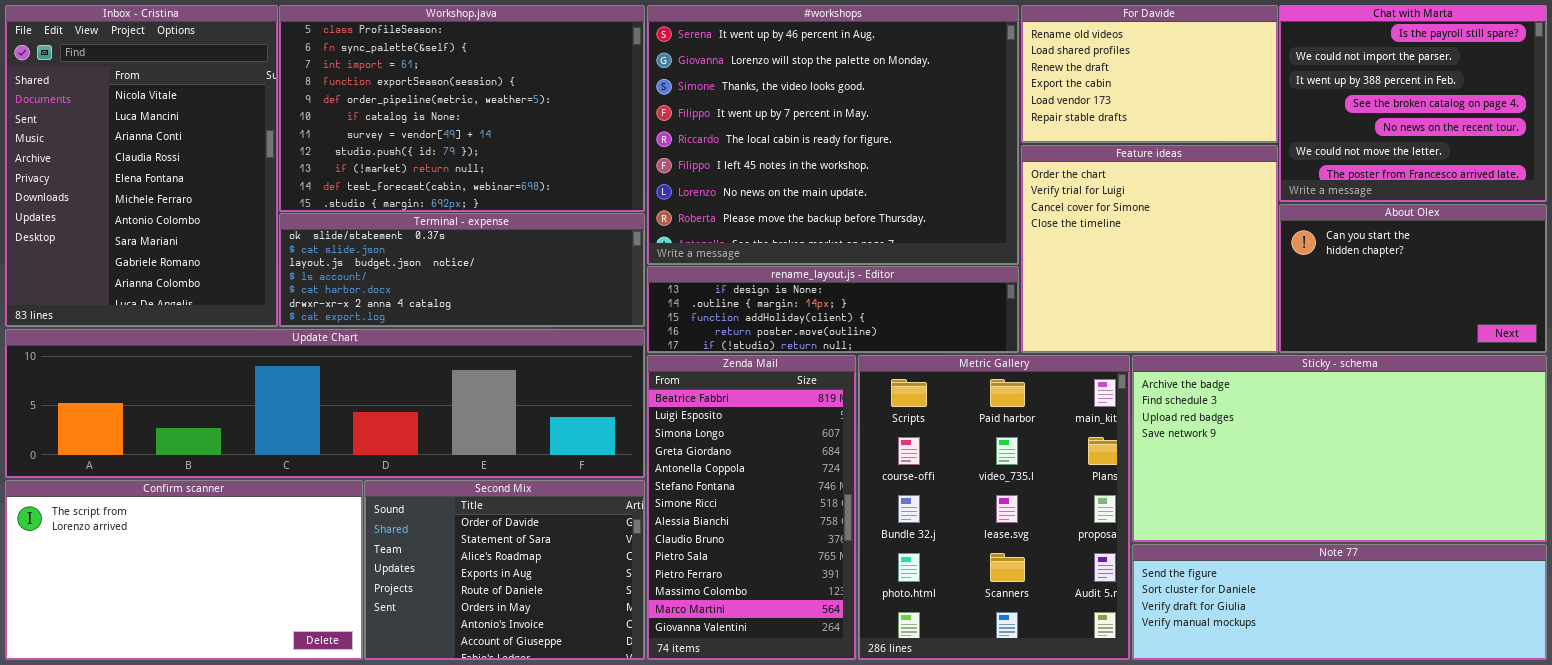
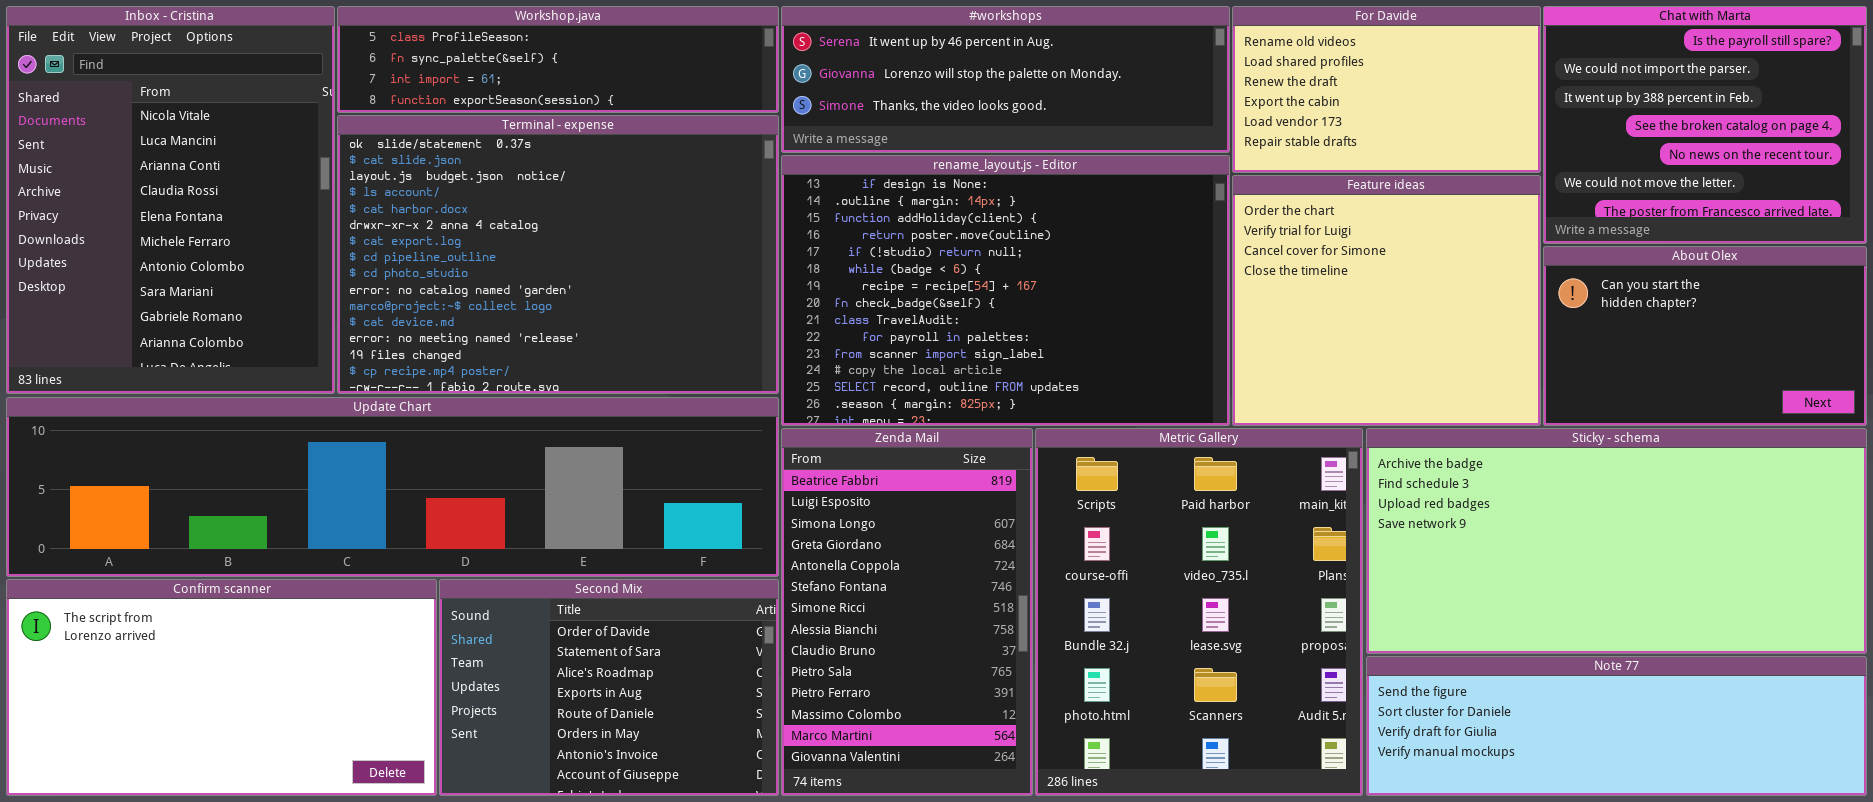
Workshop.java: [279,5,645,212] -> [337,6,779,113], resized
#workshops: [647,5,1019,265] -> [781,6,1230,153], resized
Terminal - expense: [279,213,645,327] -> [337,115,779,394], resized
rename_layout.js - Editor: [647,266,1019,353] -> [781,155,1230,426], resized

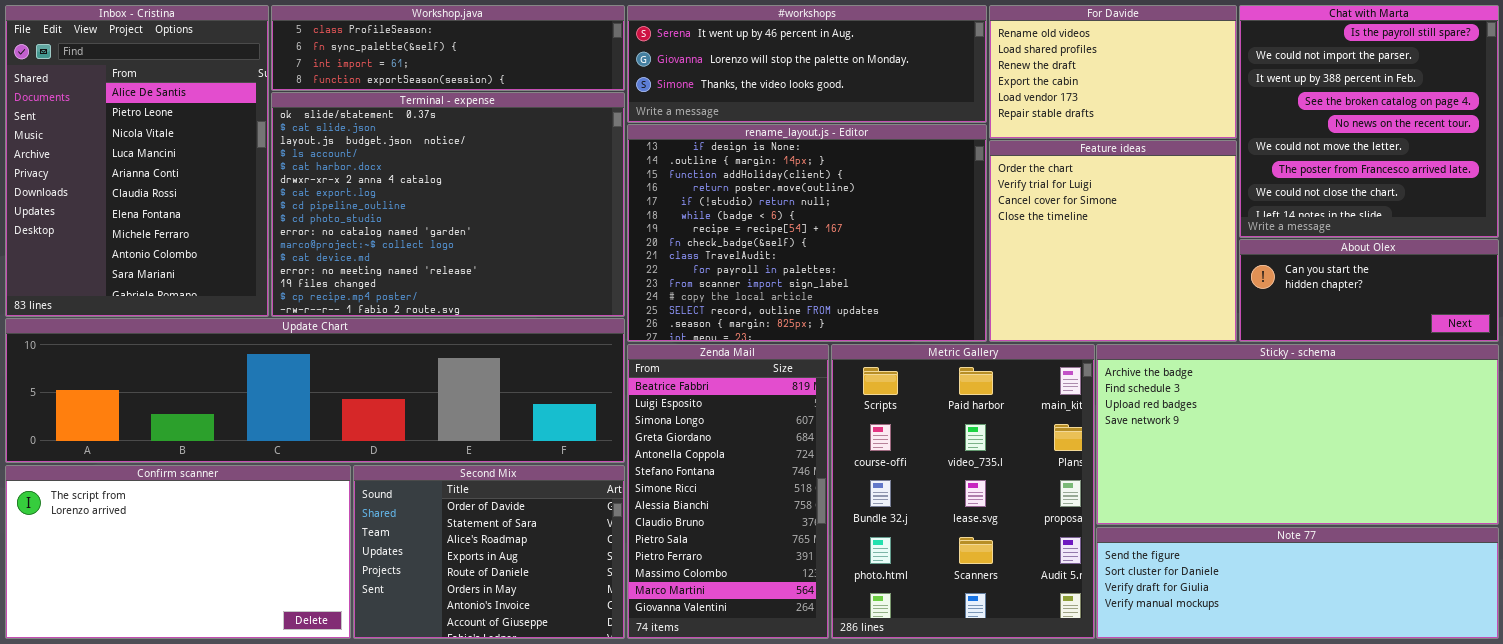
Inbox - Cristina: [6,6,335,394] -> [5,5,269,317], scrolled up 2 rows
Chat with Marta: [1543,6,1867,244] -> [1239,5,1499,238], resized
About Olex: [1543,246,1867,426] -> [1239,239,1499,342], resized

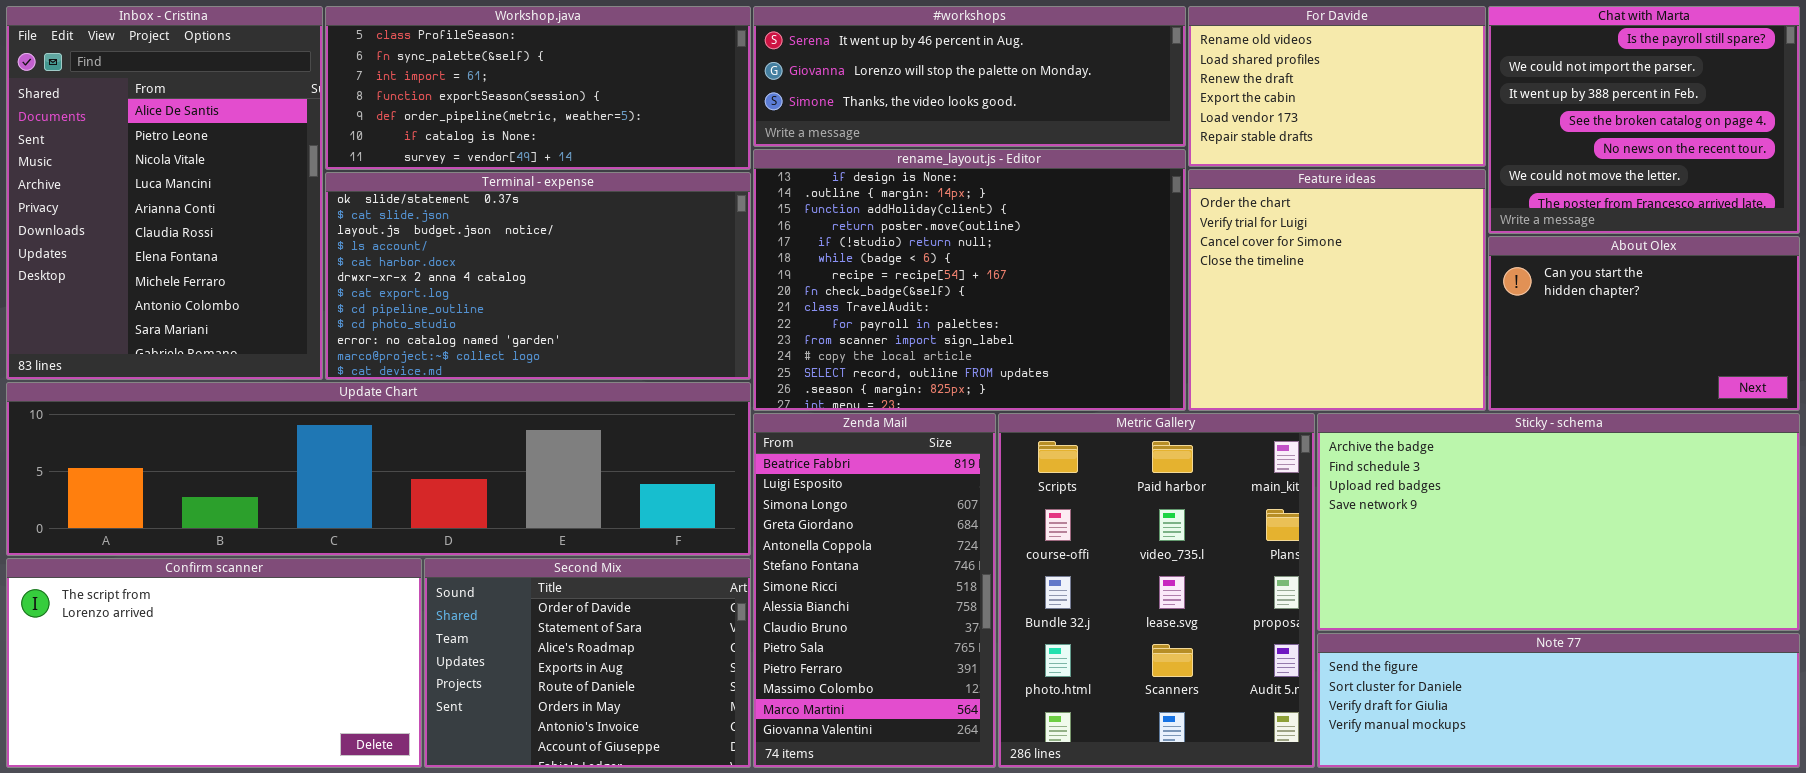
Workshop.java: [271,5,625,91] -> [325,6,751,170], resized
Chat with Marta: [1239,5,1499,238] -> [1488,6,1800,234], resized
Terminal - expense: [271,92,625,317] -> [325,172,751,380], resized
About Olex: [1239,239,1499,342] -> [1488,236,1800,411], resized

